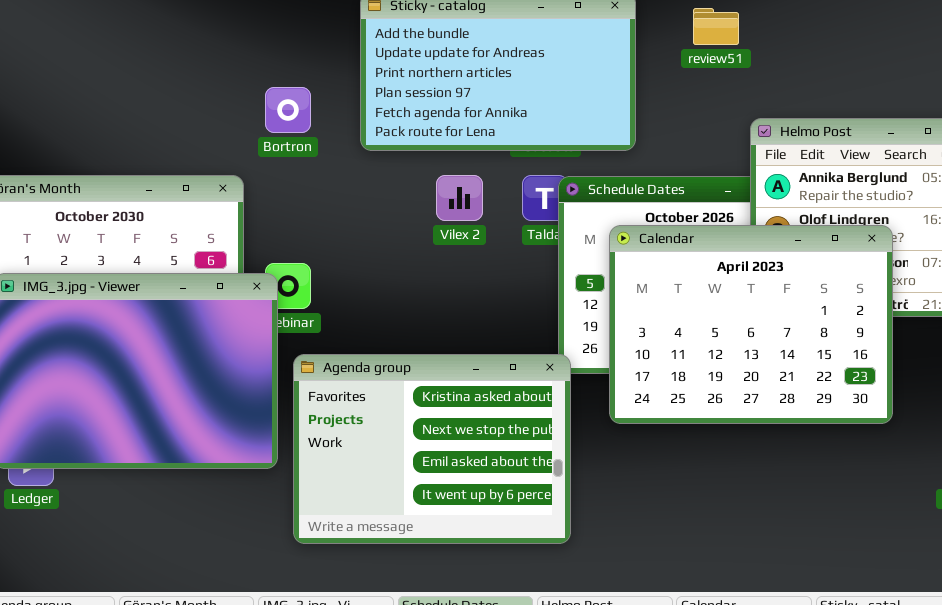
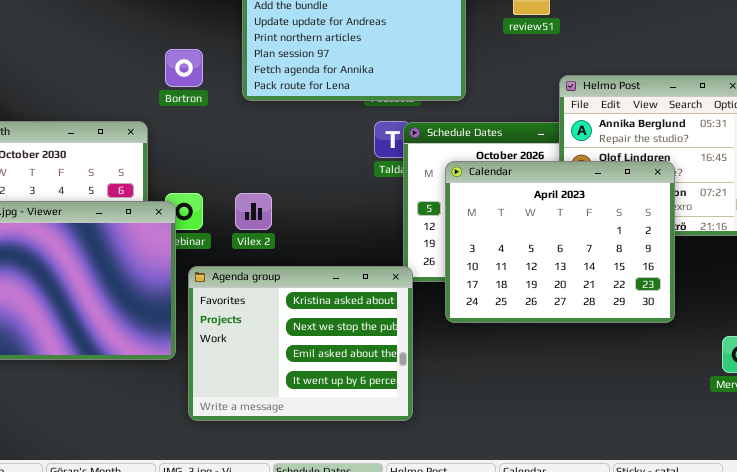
Vilex 2: [436,175,483,221] -> [235,193,272,230], moved

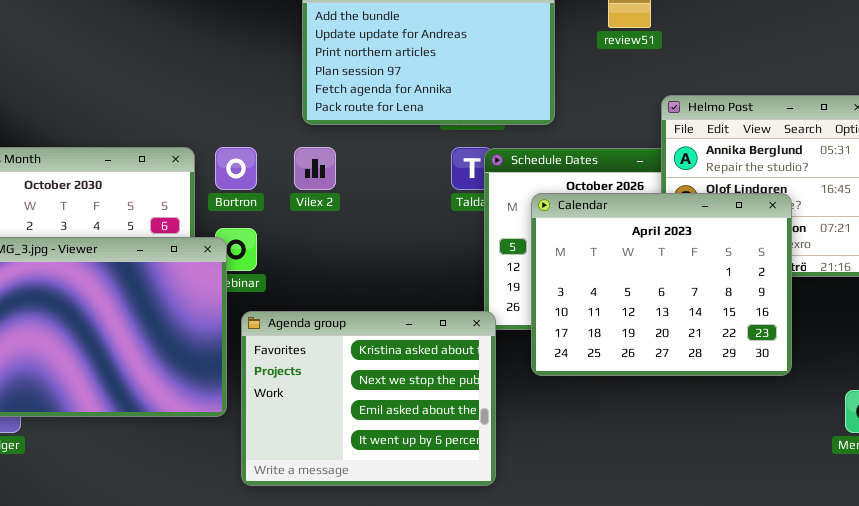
Bortron: [165,49,203,87] -> [215,147,257,190], moved
Vilex 2: [235,193,272,230] -> [294,147,336,190], moved

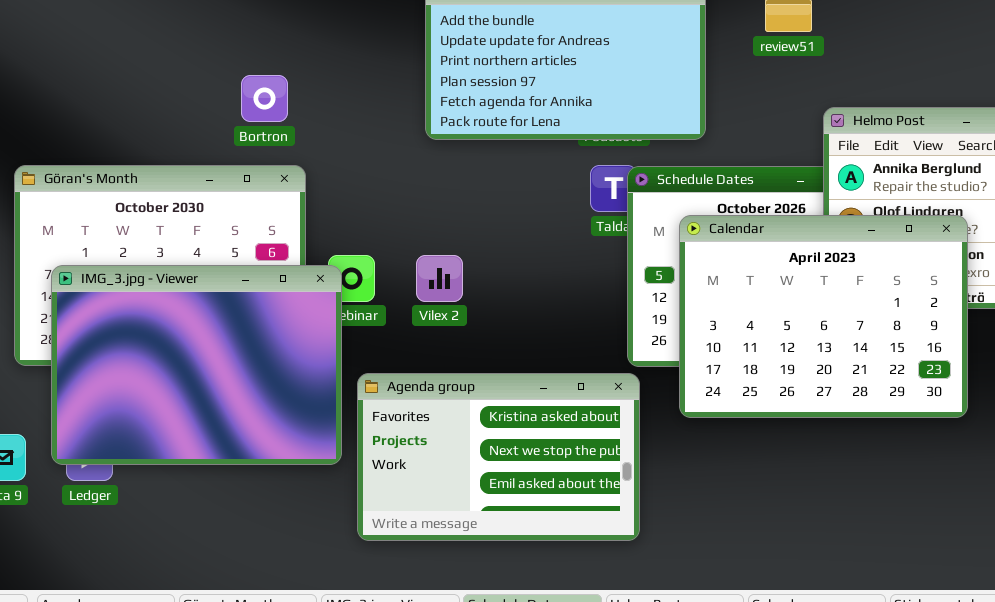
Bortron: [215,147,257,190] -> [241,75,288,122], moved
Vilex 2: [294,147,336,190] -> [416,255,463,302], moved
Agenda group: [241,311,496,486] -> [357,373,640,541], resized

